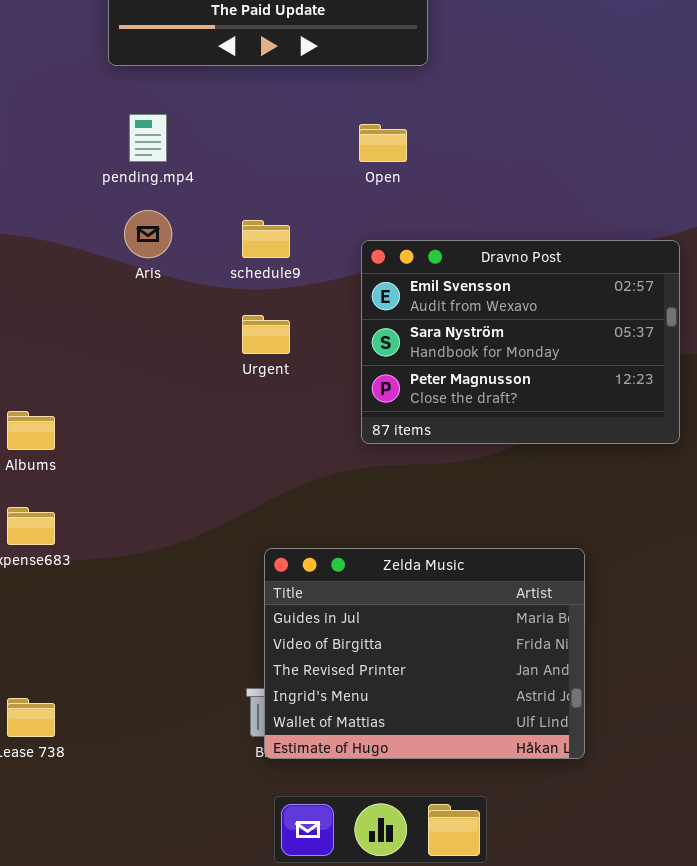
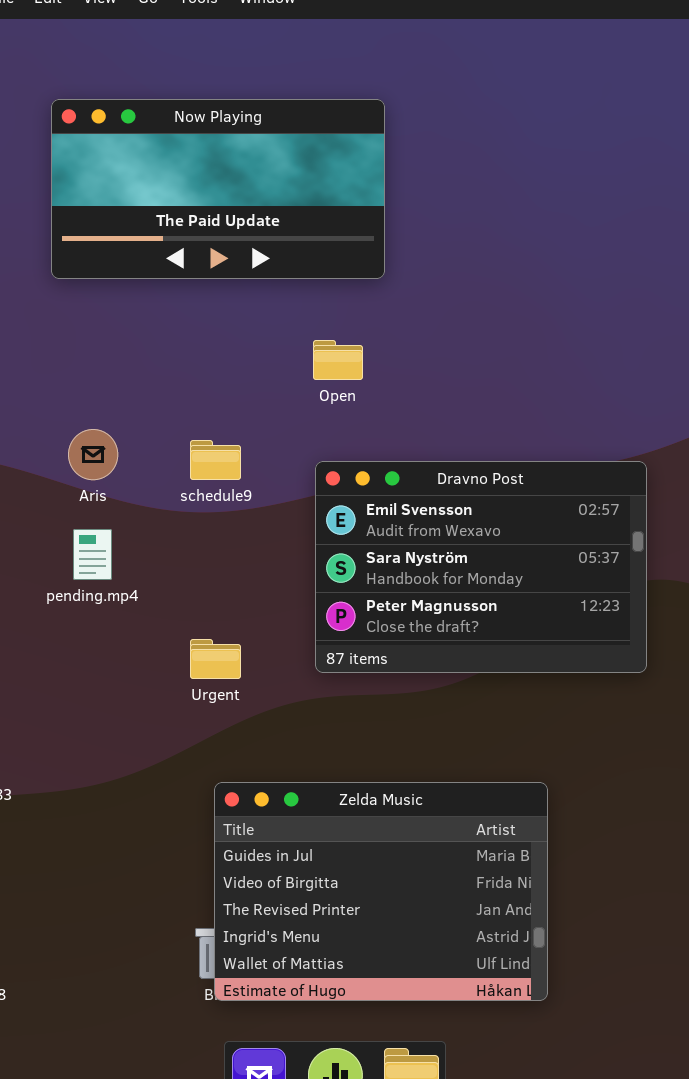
pending.mp4: [129,114,167,162] -> [73,529,112,580], moved
Urgent: [242,315,290,354] -> [190,639,241,679], moved

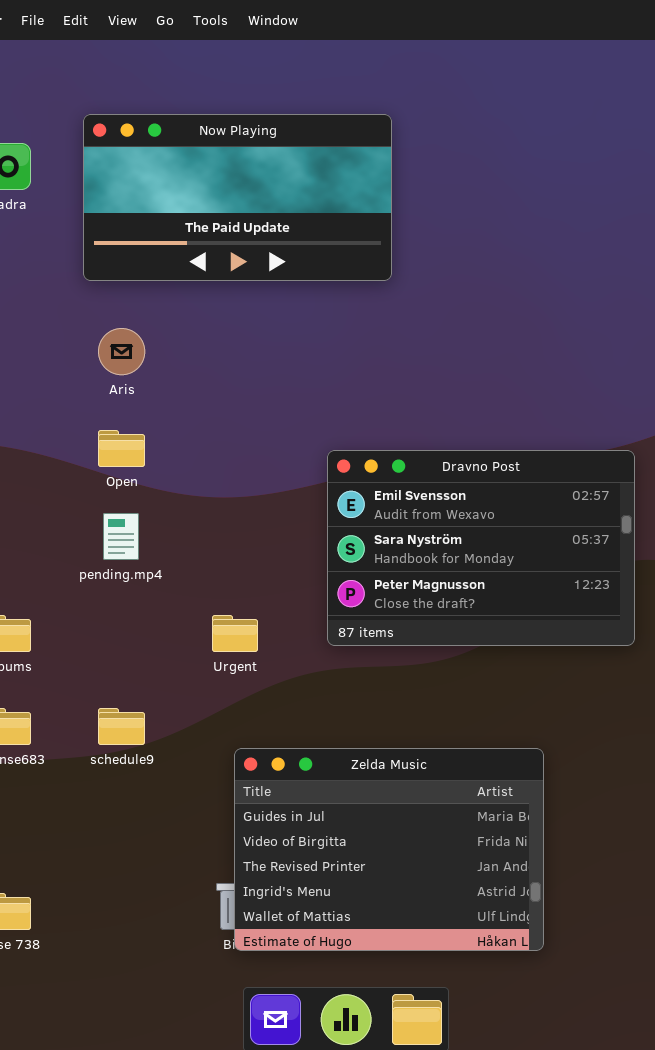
Open: [313,340,363,380] -> [98,430,145,467], moved
Aris: [68,429,118,480] -> [98,328,145,375], moved
schedule9: [190,440,241,480] -> [98,708,145,745], moved

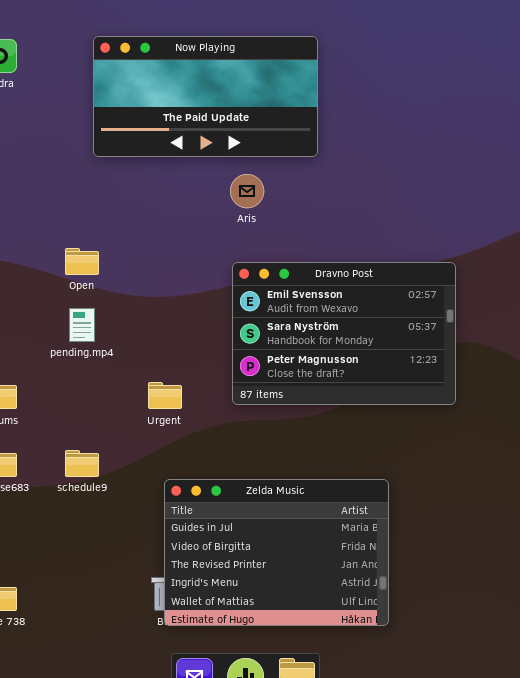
Now Playing: [83,114,392,281] -> [93,36,318,157], moved
Aris: [98,328,145,375] -> [230,174,264,208], moved

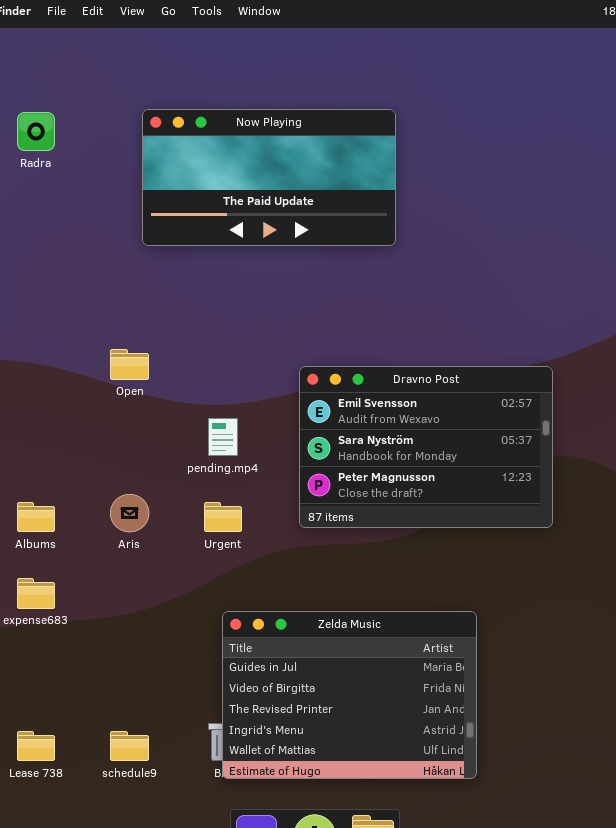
Aris: [230,174,264,208] -> [110,494,149,532], moved
pending.mp4: [69,308,95,342] -> [208,418,238,456], moved
schedule9: [65,450,99,477] -> [110,731,149,761], moved

